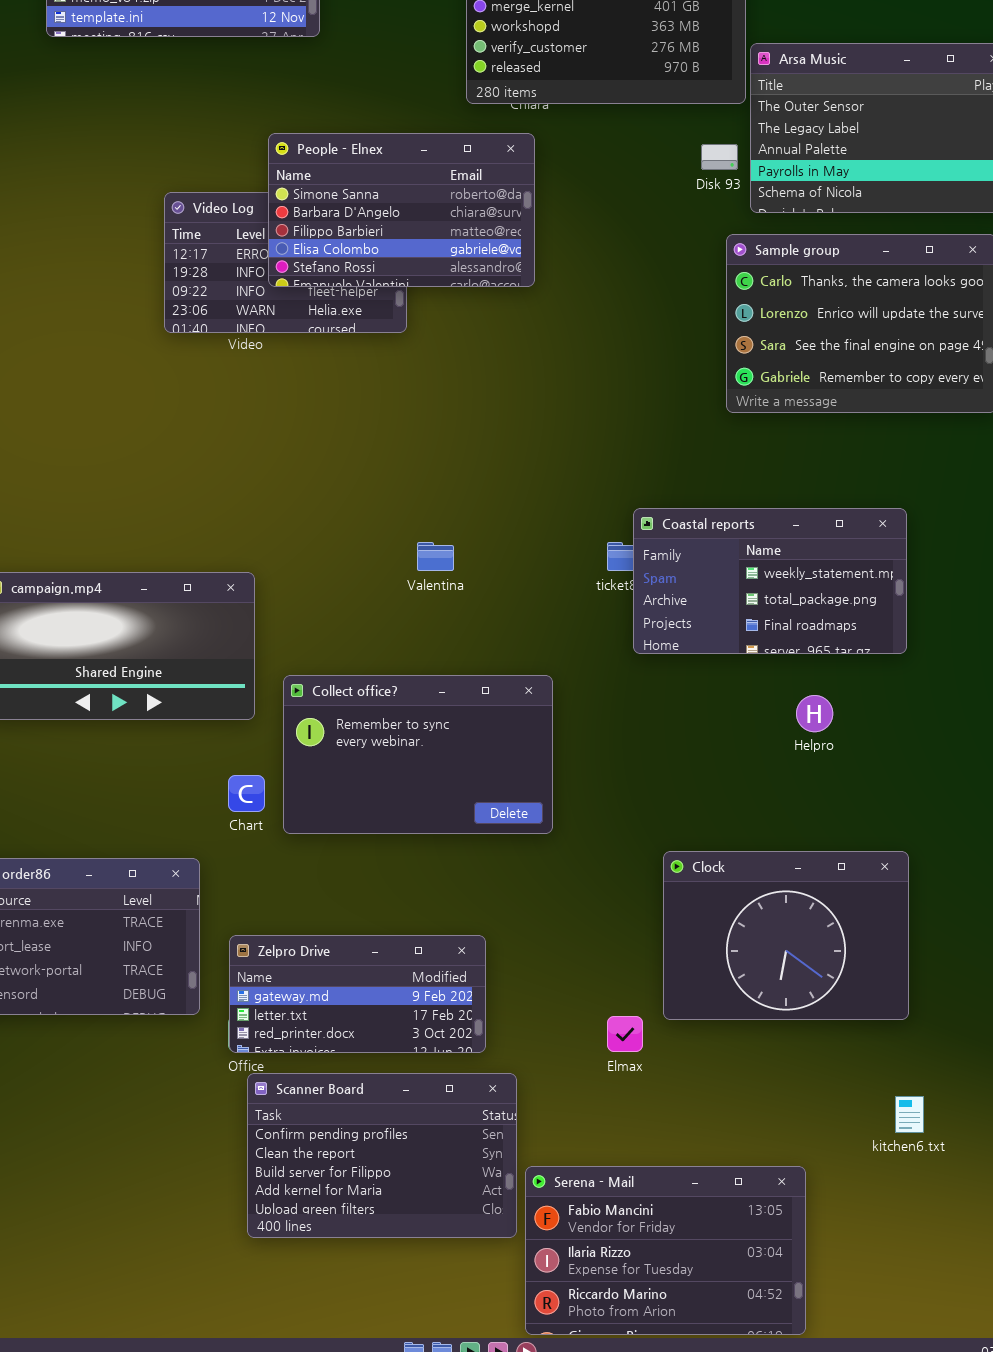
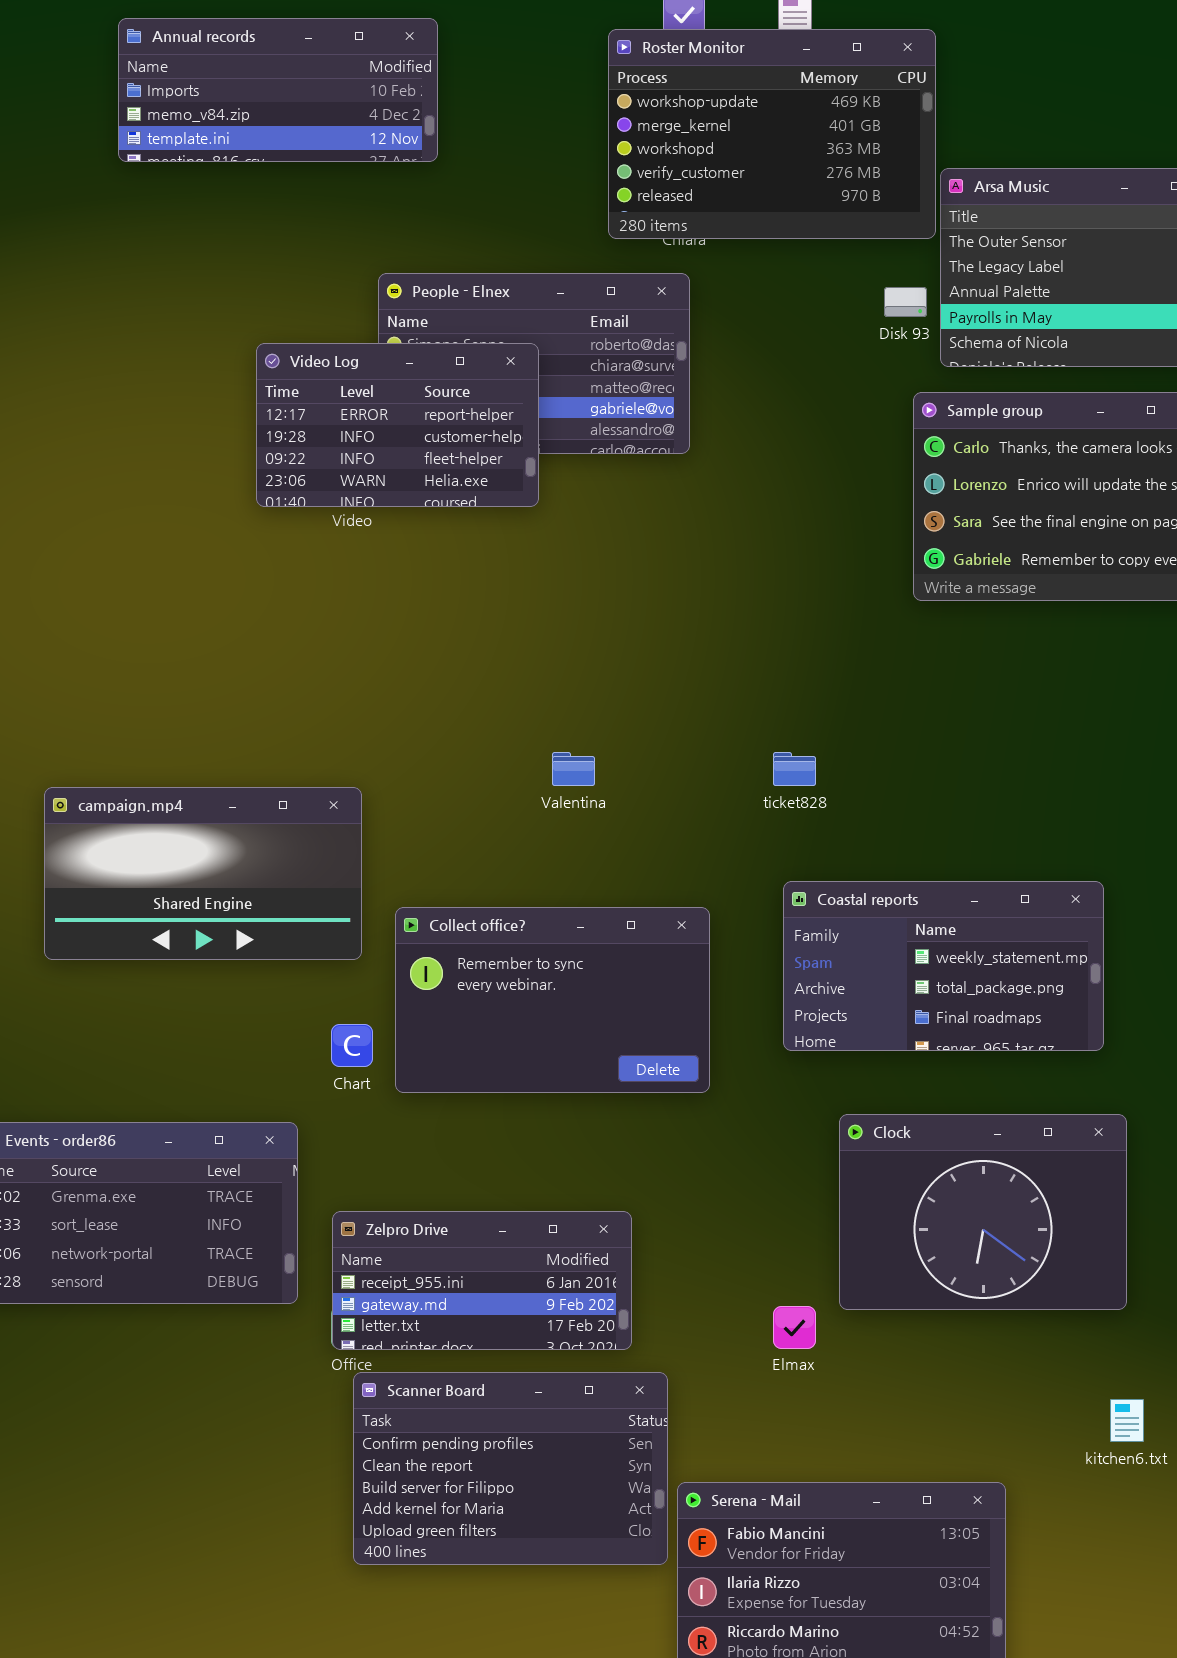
Video Log: [164,192,407,333] -> [256,343,539,507], raised
Coastal reports: [633,508,907,654] -> [783,881,1104,1051], moved
Zelpro Drive: [229,935,486,1053] -> [332,1211,632,1350], scrolled up 1 row

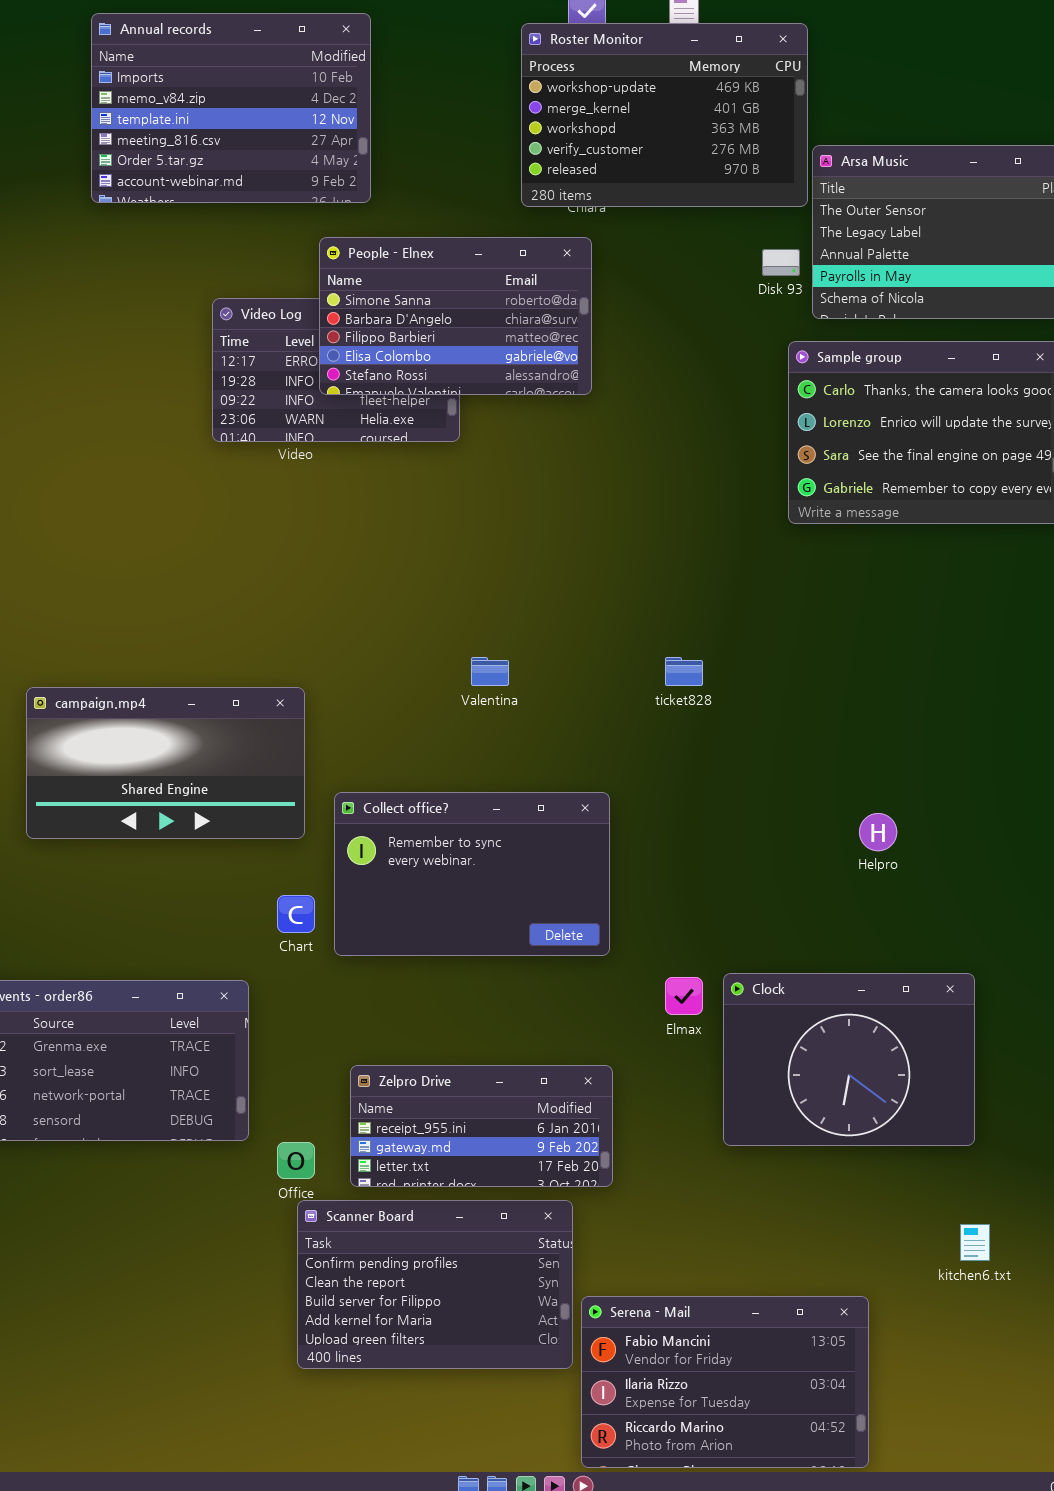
Annual records: [118,18,438,162] -> [91,13,371,203], resized
People - Elnex: [378,273,690,454] -> [319,237,592,395], raised
Coastal reports: [783,881,1104,1051] -> none, closed
Zelpro Drive: [332,1211,632,1350] -> [350,1065,613,1187], moved
Elmax: [773,1306,816,1349] -> [665,977,703,1015], moved

